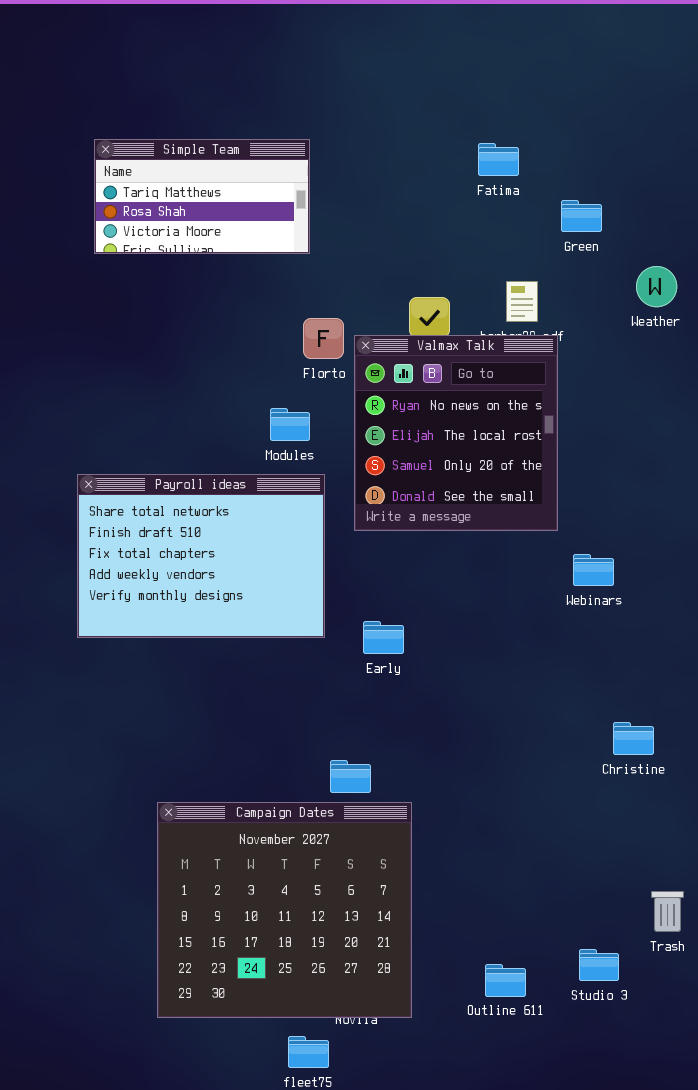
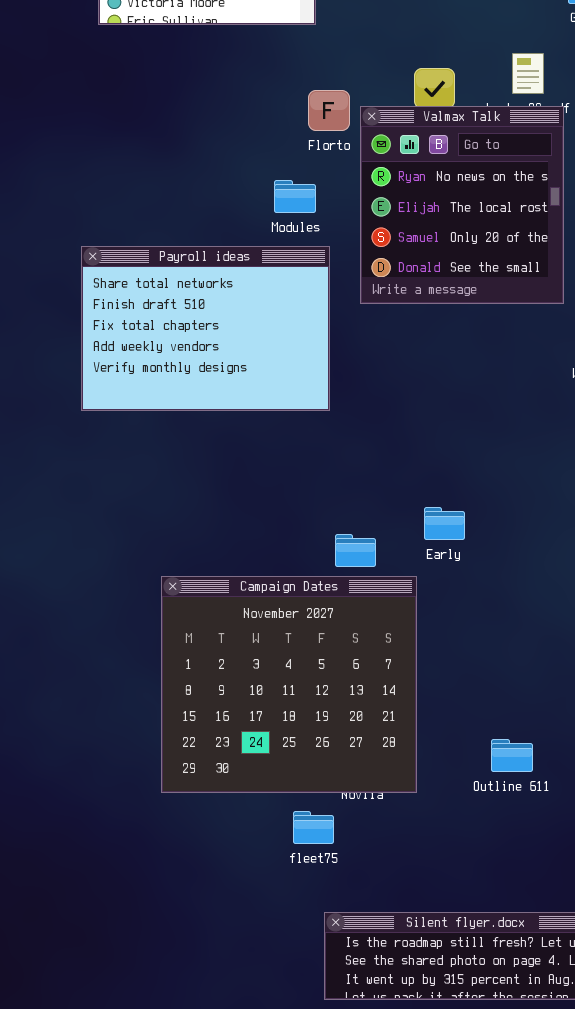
Early: [363,621,404,654] -> [424,507,465,540], moved

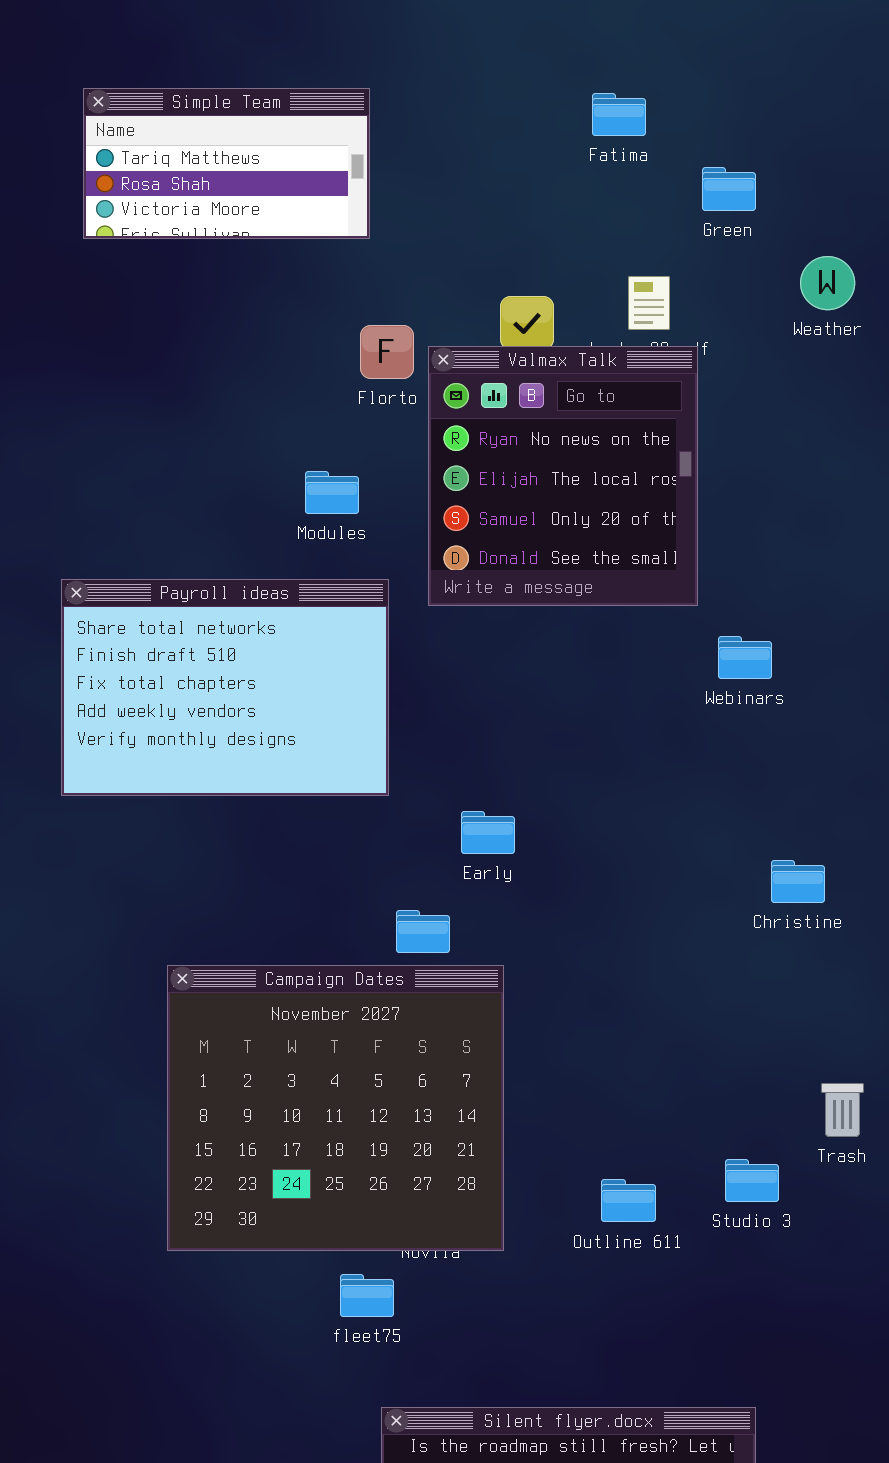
Modules: [274,180,316,213] -> [305,471,359,514], moved
Payroll ideas: [81,246,330,411] -> [61,579,389,796], moved
Early: [424,507,465,540] -> [461,811,515,854], moved

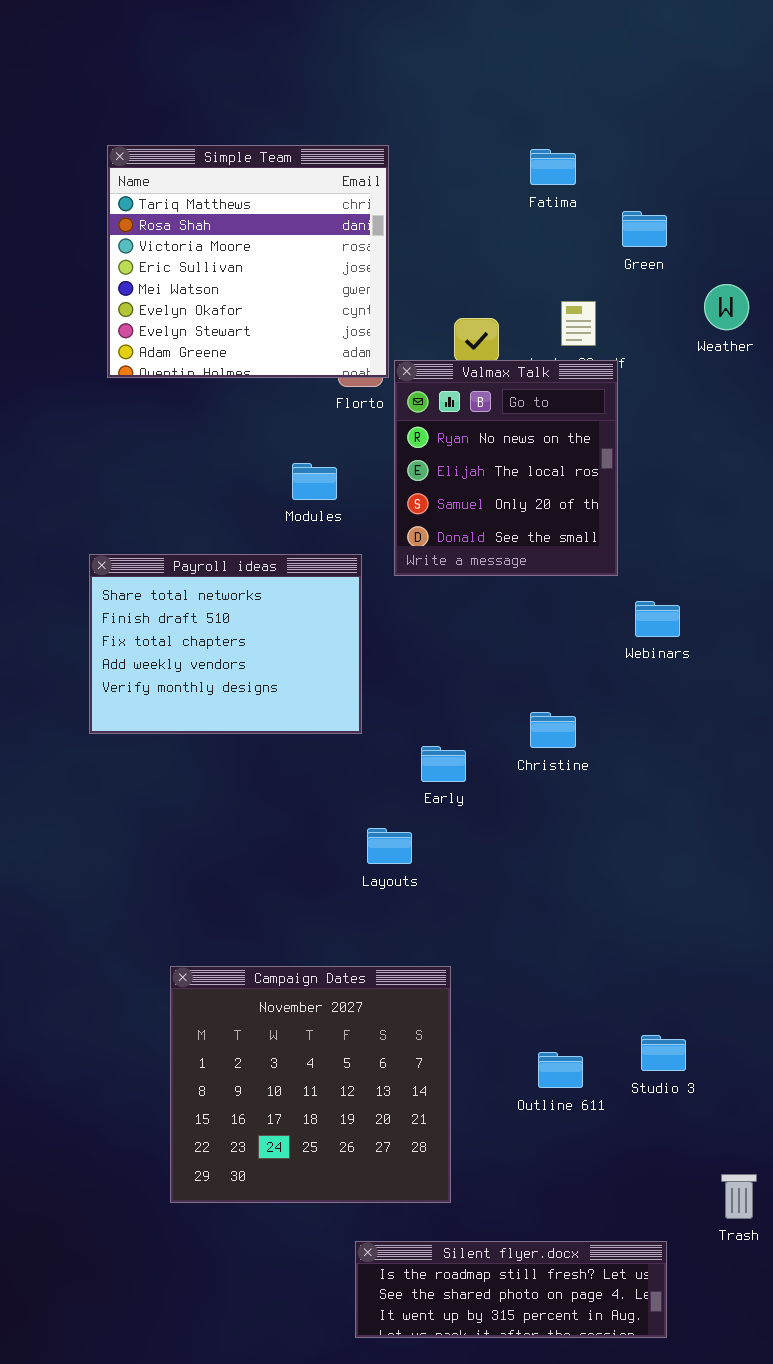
Simple Team: [83,88,370,239] -> [107,145,389,378], resized
Christine: [771,860,825,903] -> [530,712,576,748], moved
Campaign Dates: [167,965,504,1251] -> [170,966,451,1203], moved
Trash: [821,1083,864,1137] -> [721,1174,757,1219], moved

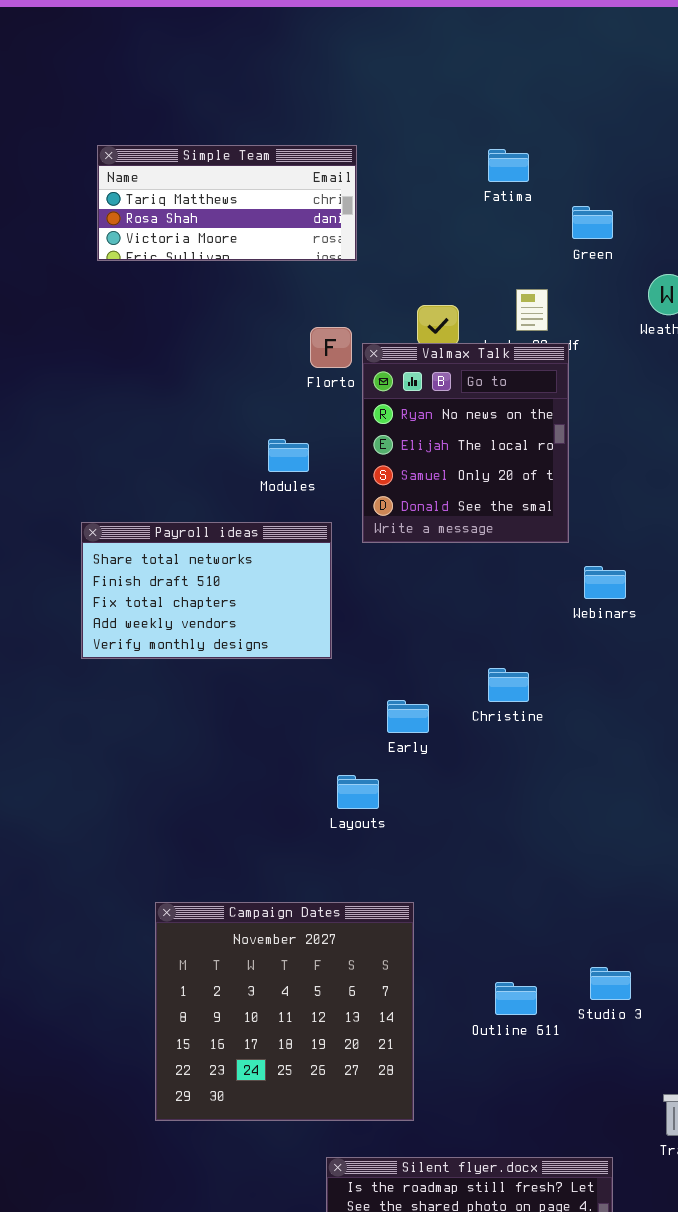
Simple Team: [107,145,389,378] -> [97,145,357,261], resized
Payroll ideas: [89,554,362,734] -> [81,522,332,659], resized

